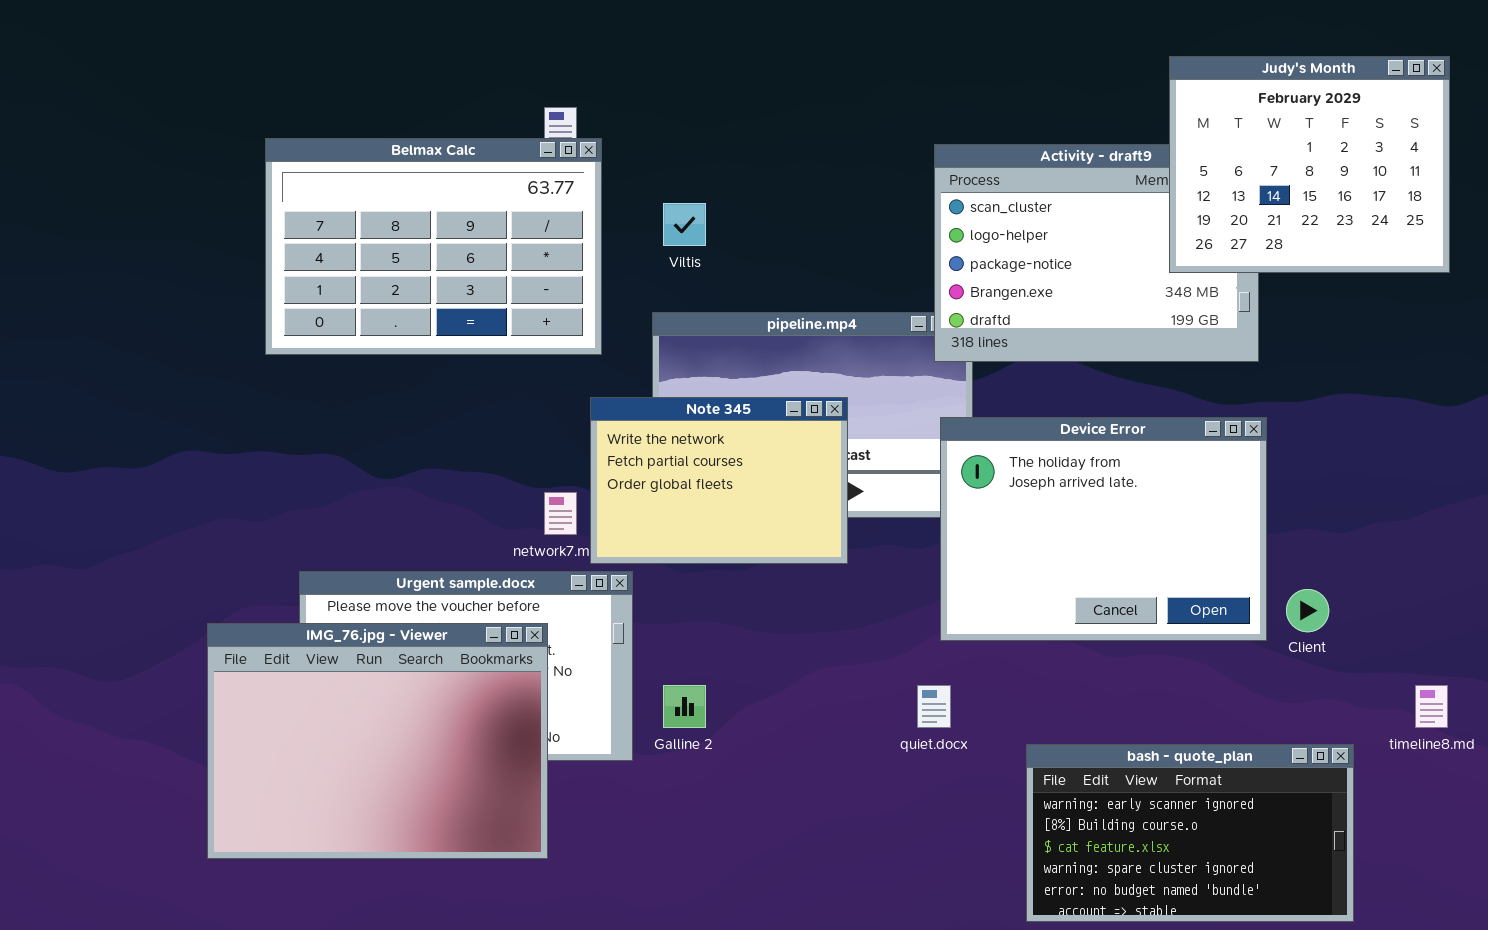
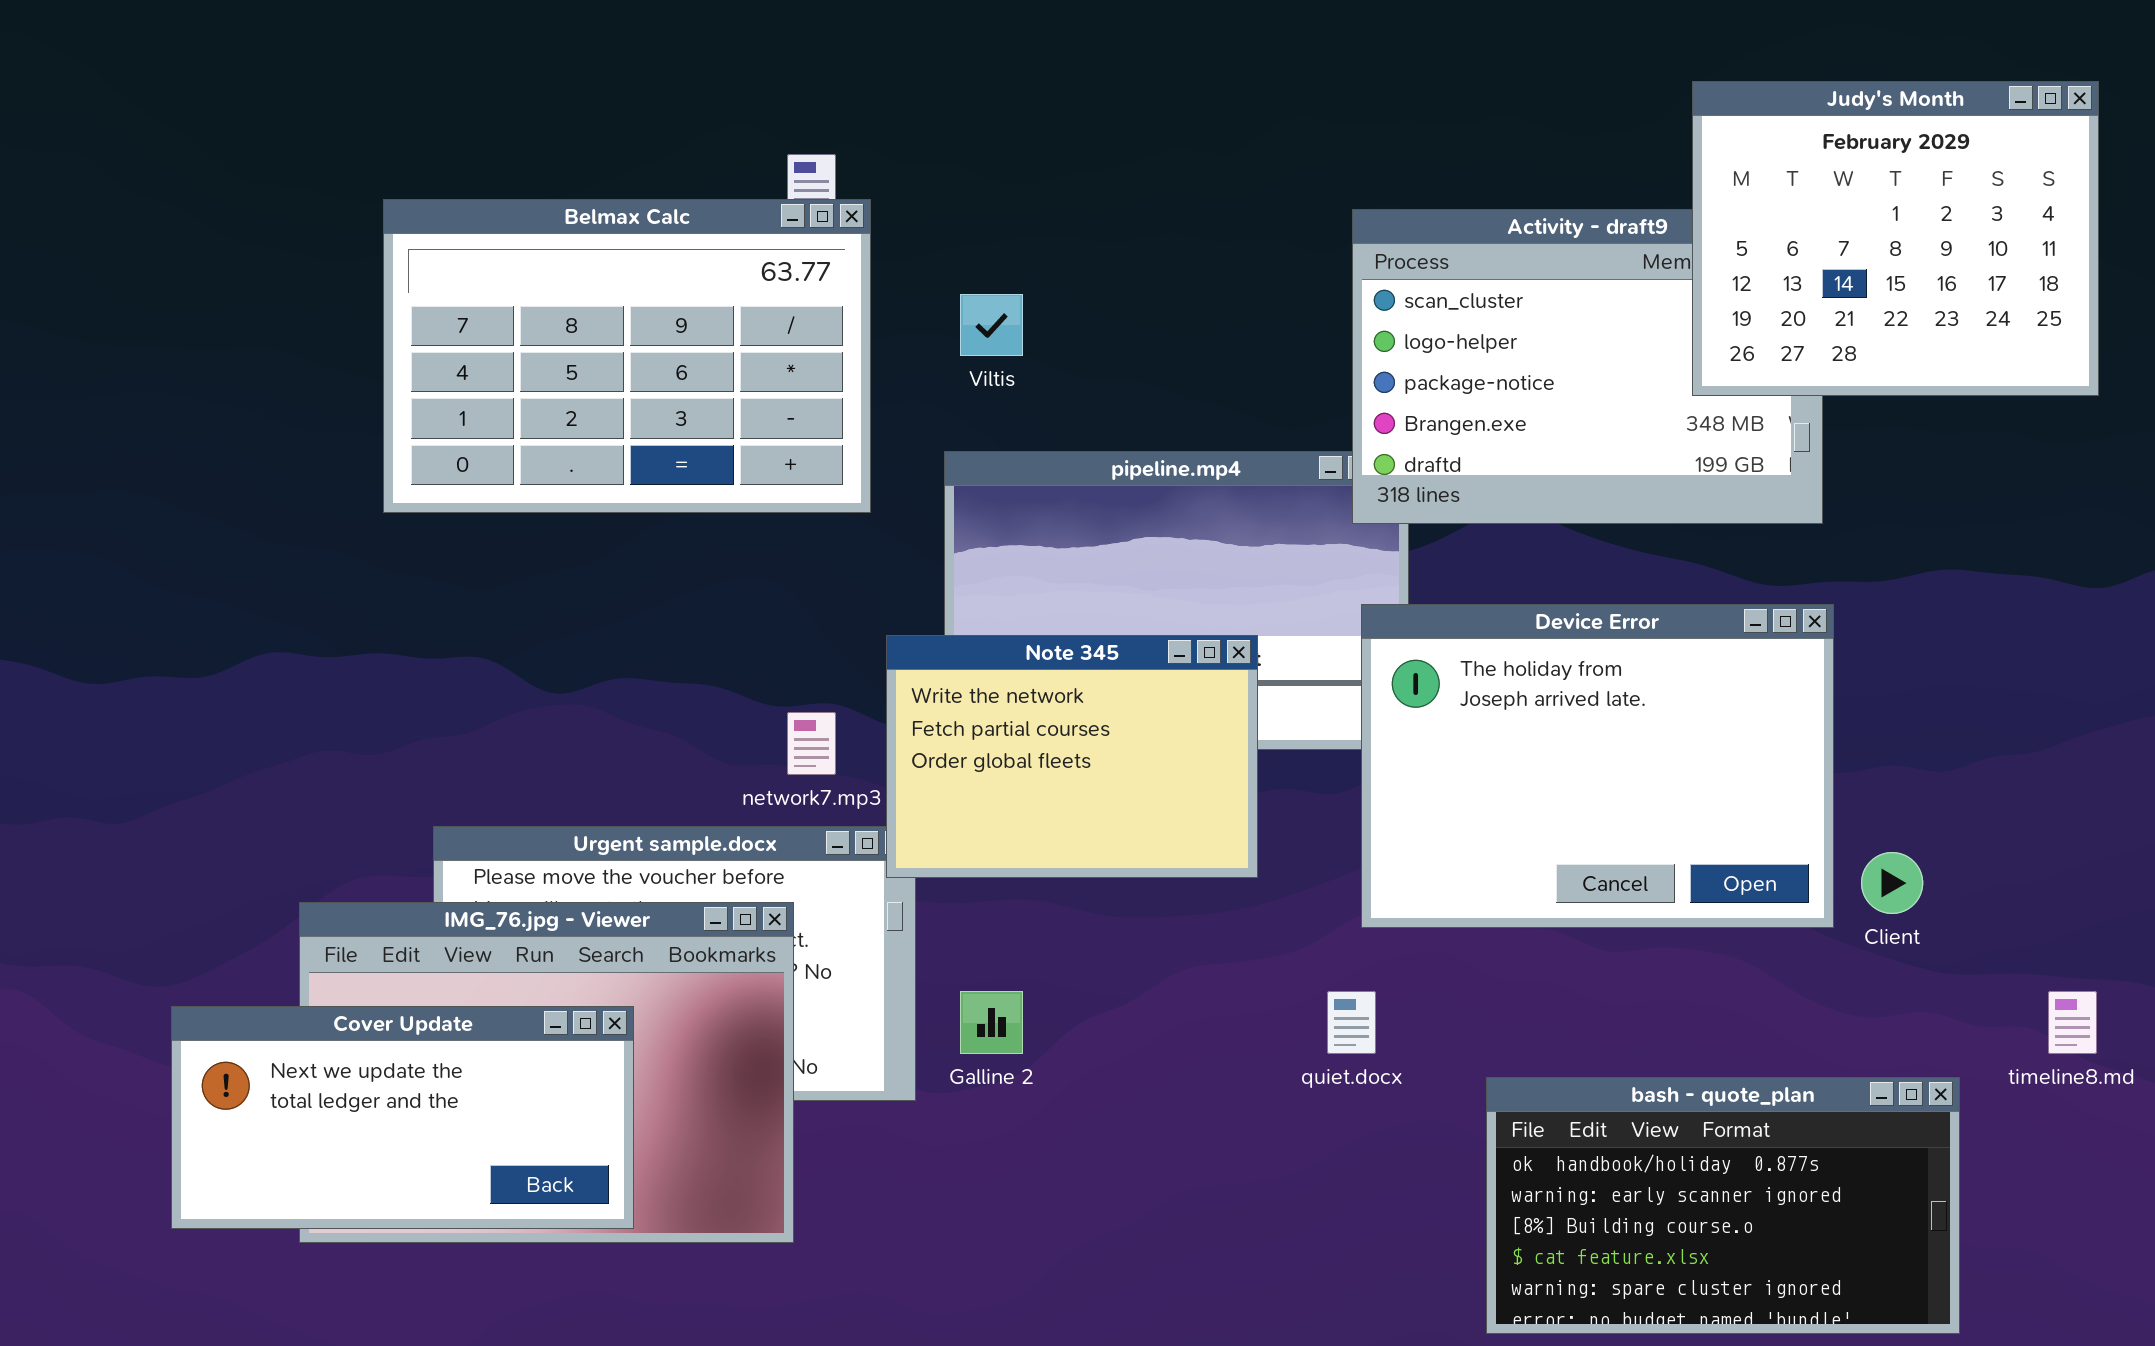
Note 345: [590,397,848,564] -> [886,635,1258,878], moved
Cover Update: none -> [171,1006,634,1229], opened
bash - quote_plan: [1026,744,1354,922] -> [1486,1077,1960,1334], scrolled up 1 row

